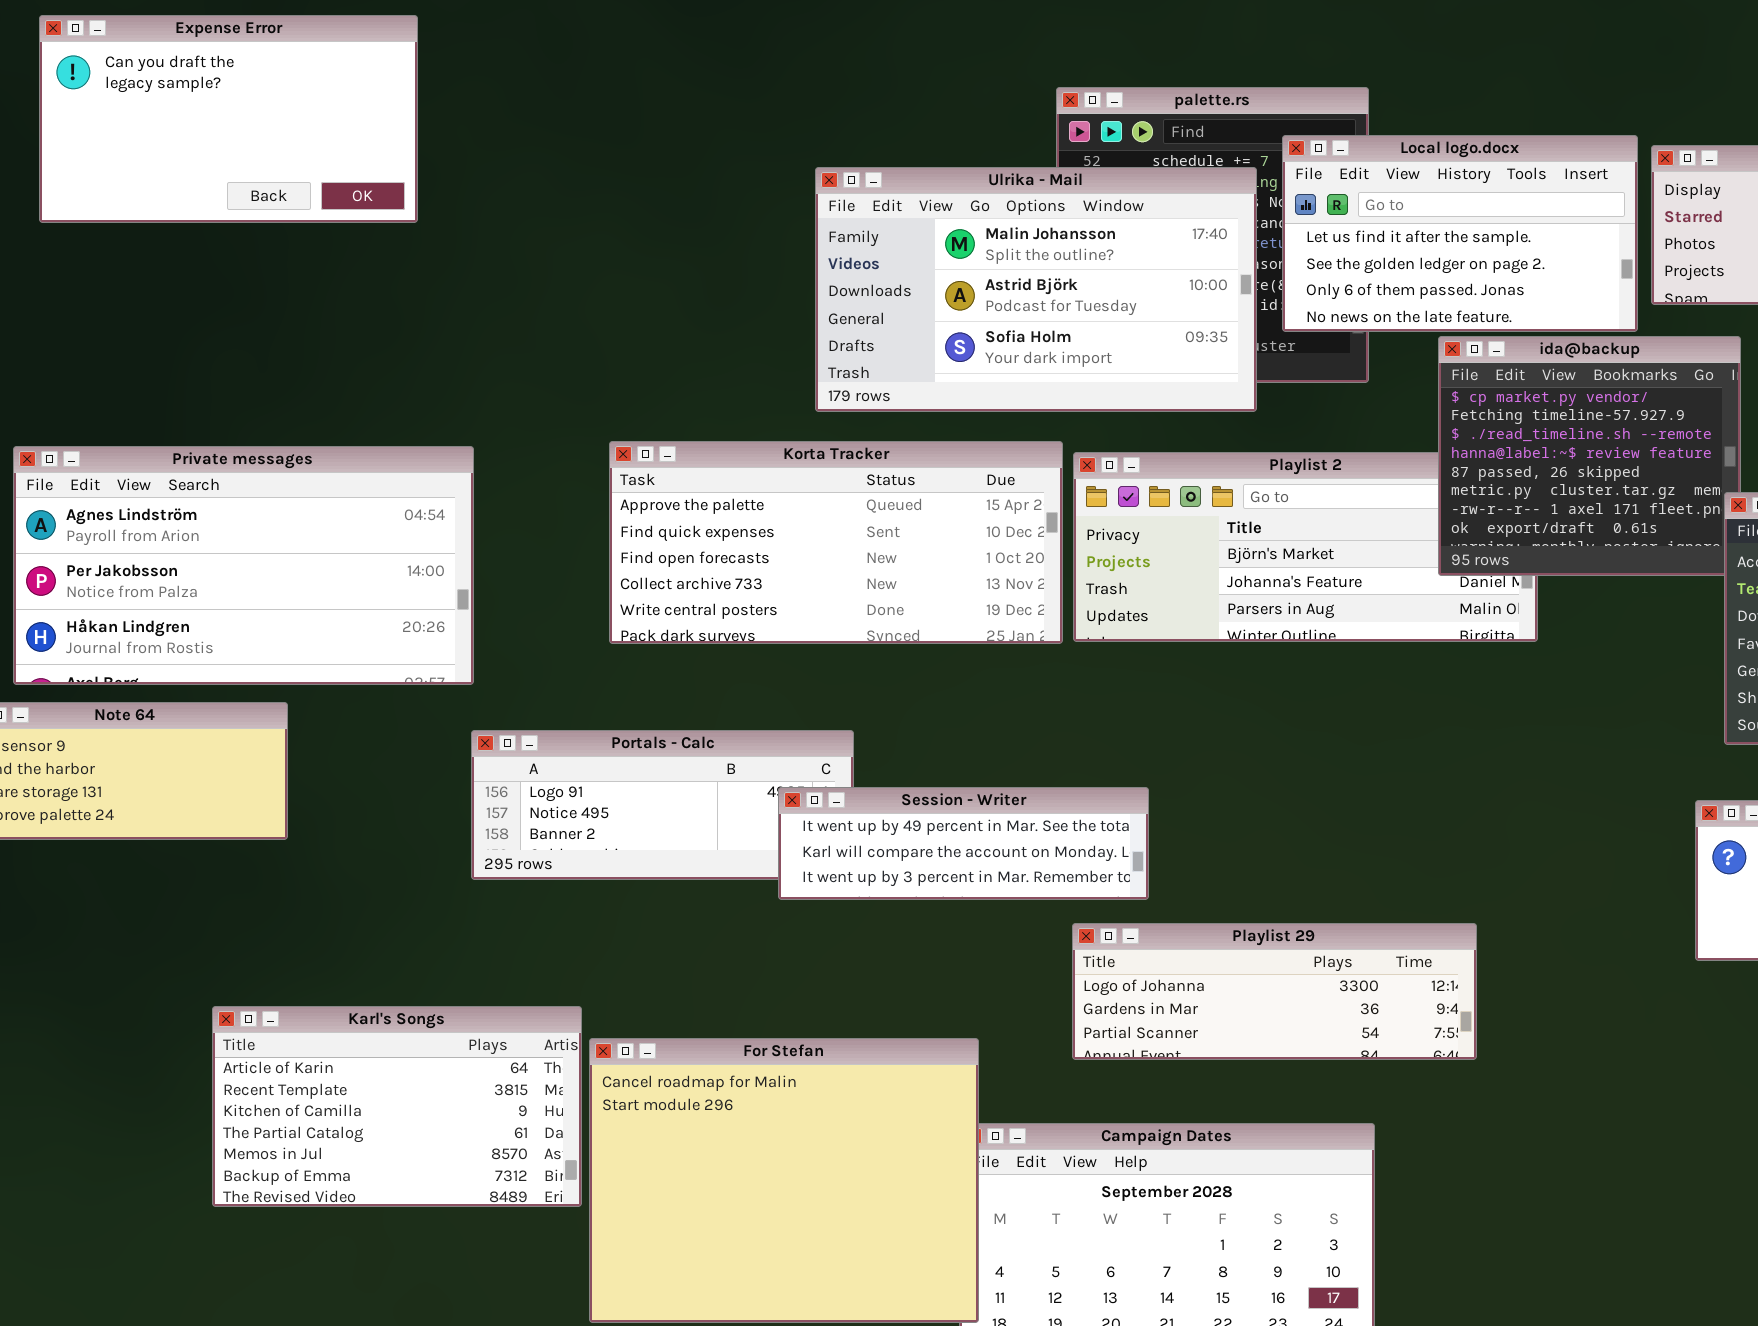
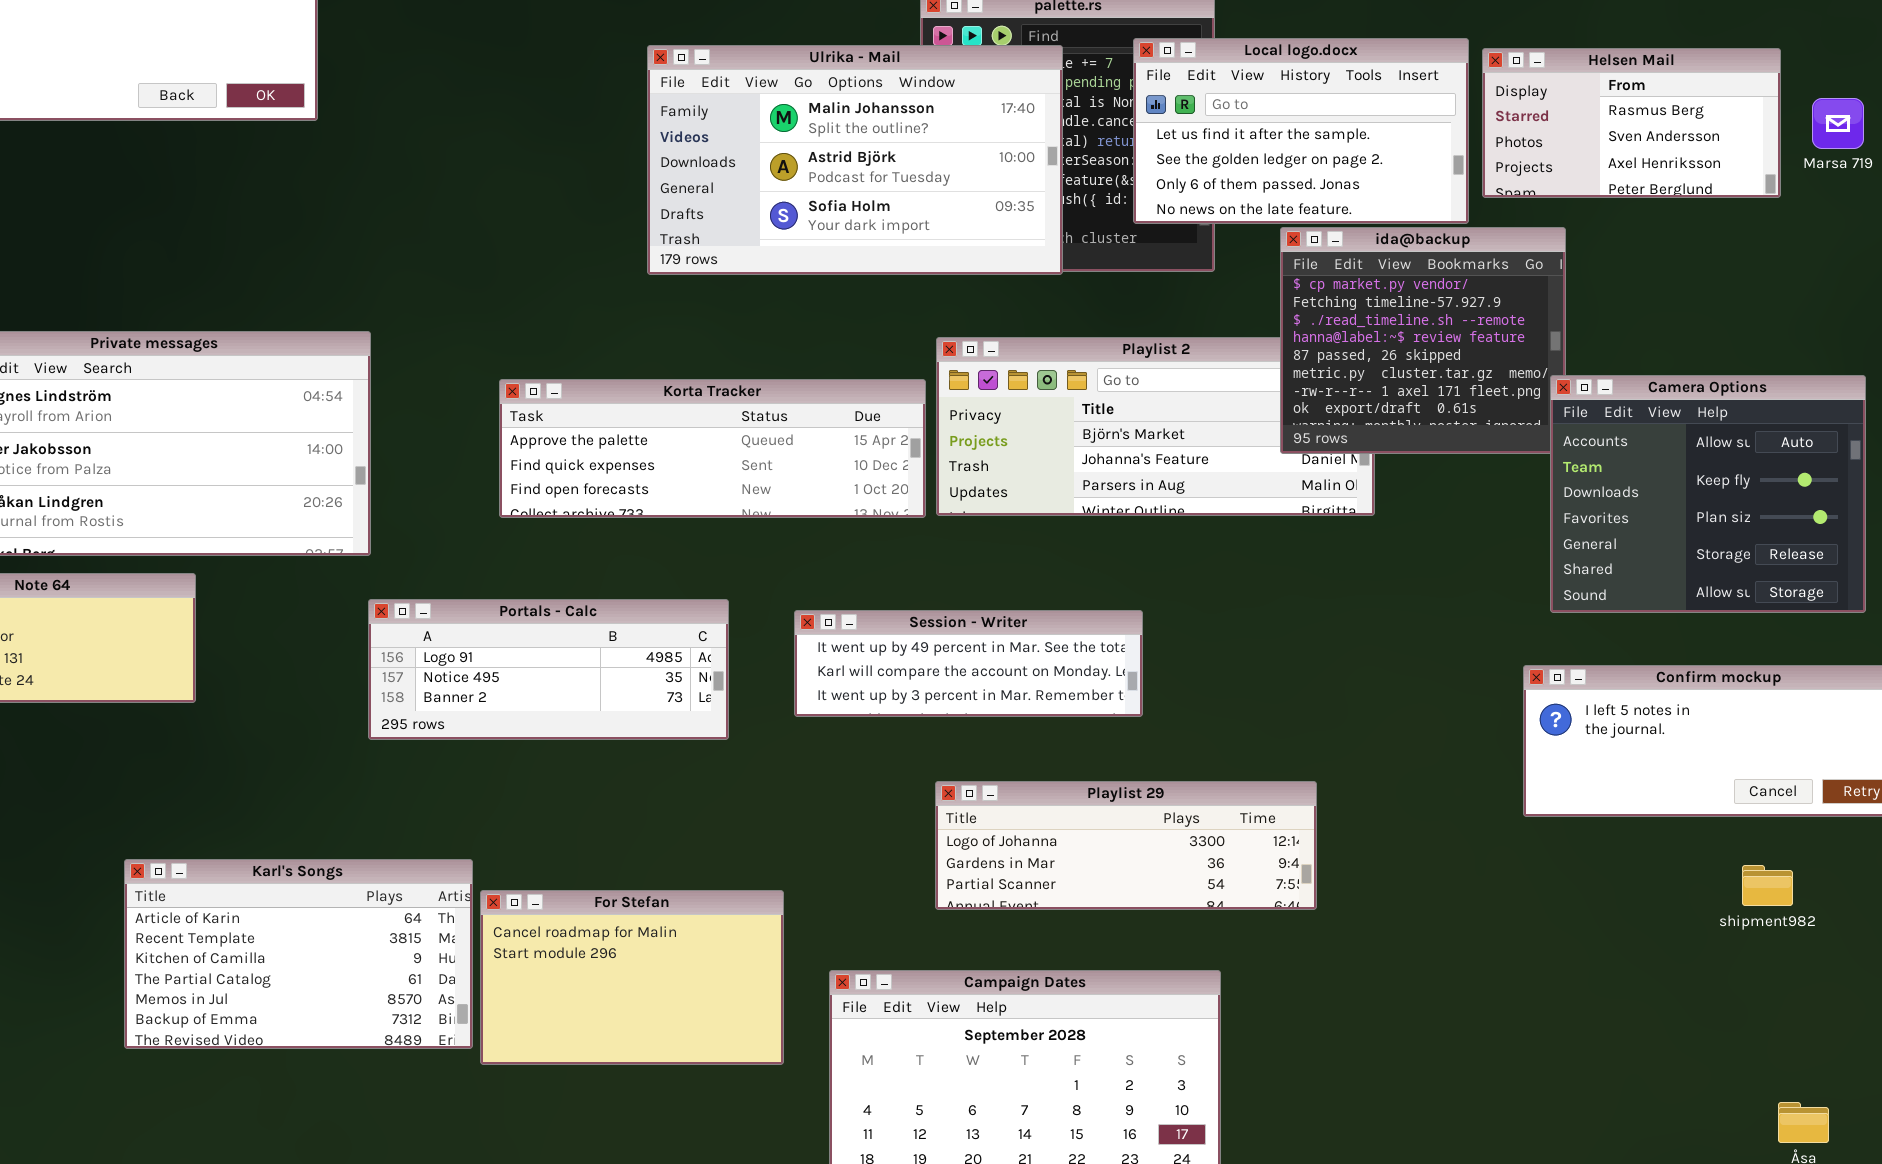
Ulrika - Mail: [815,167,1257,412] -> [647,45,1063,275], moved
Korta Tracker: [609,441,1063,644] -> [499,379,926,518], resized
Session - Writer: [778,787,1149,900] -> [794,610,1143,717], moved
For Stefan: [589,1038,979,1323] -> [480,890,784,1065], resized

